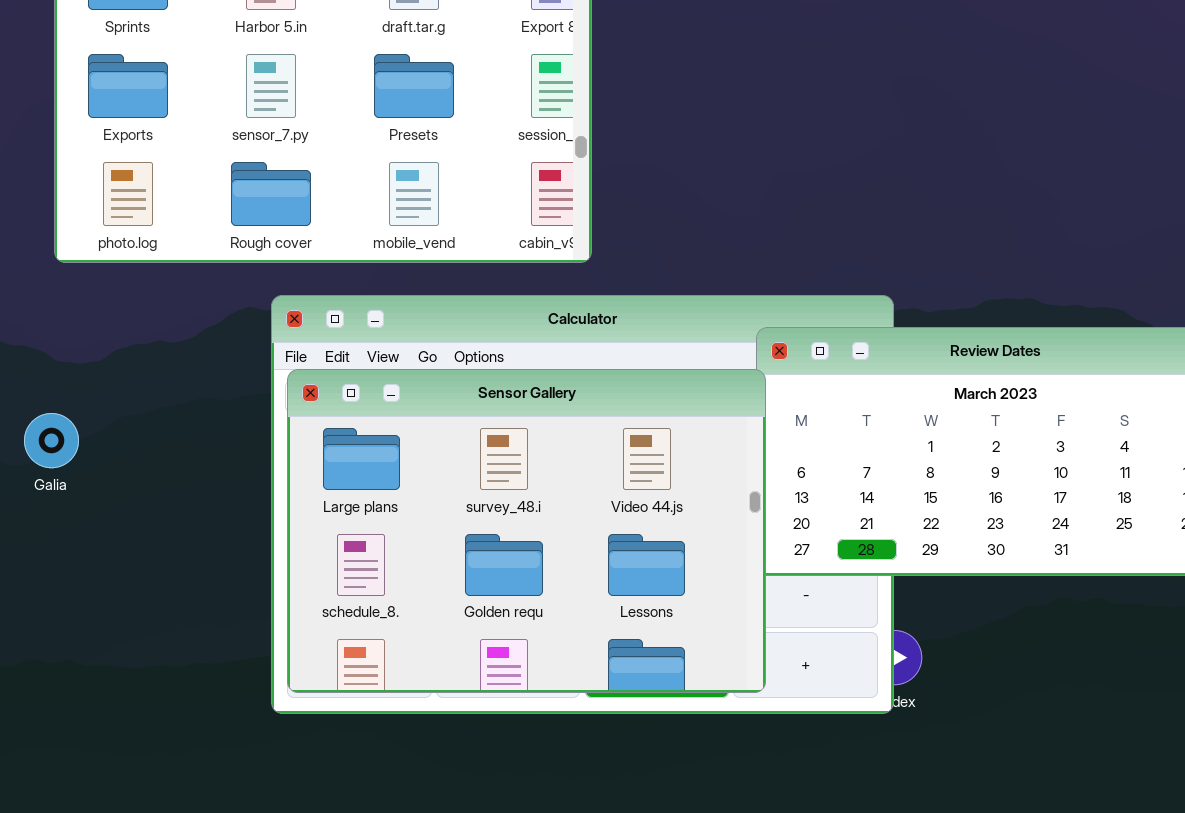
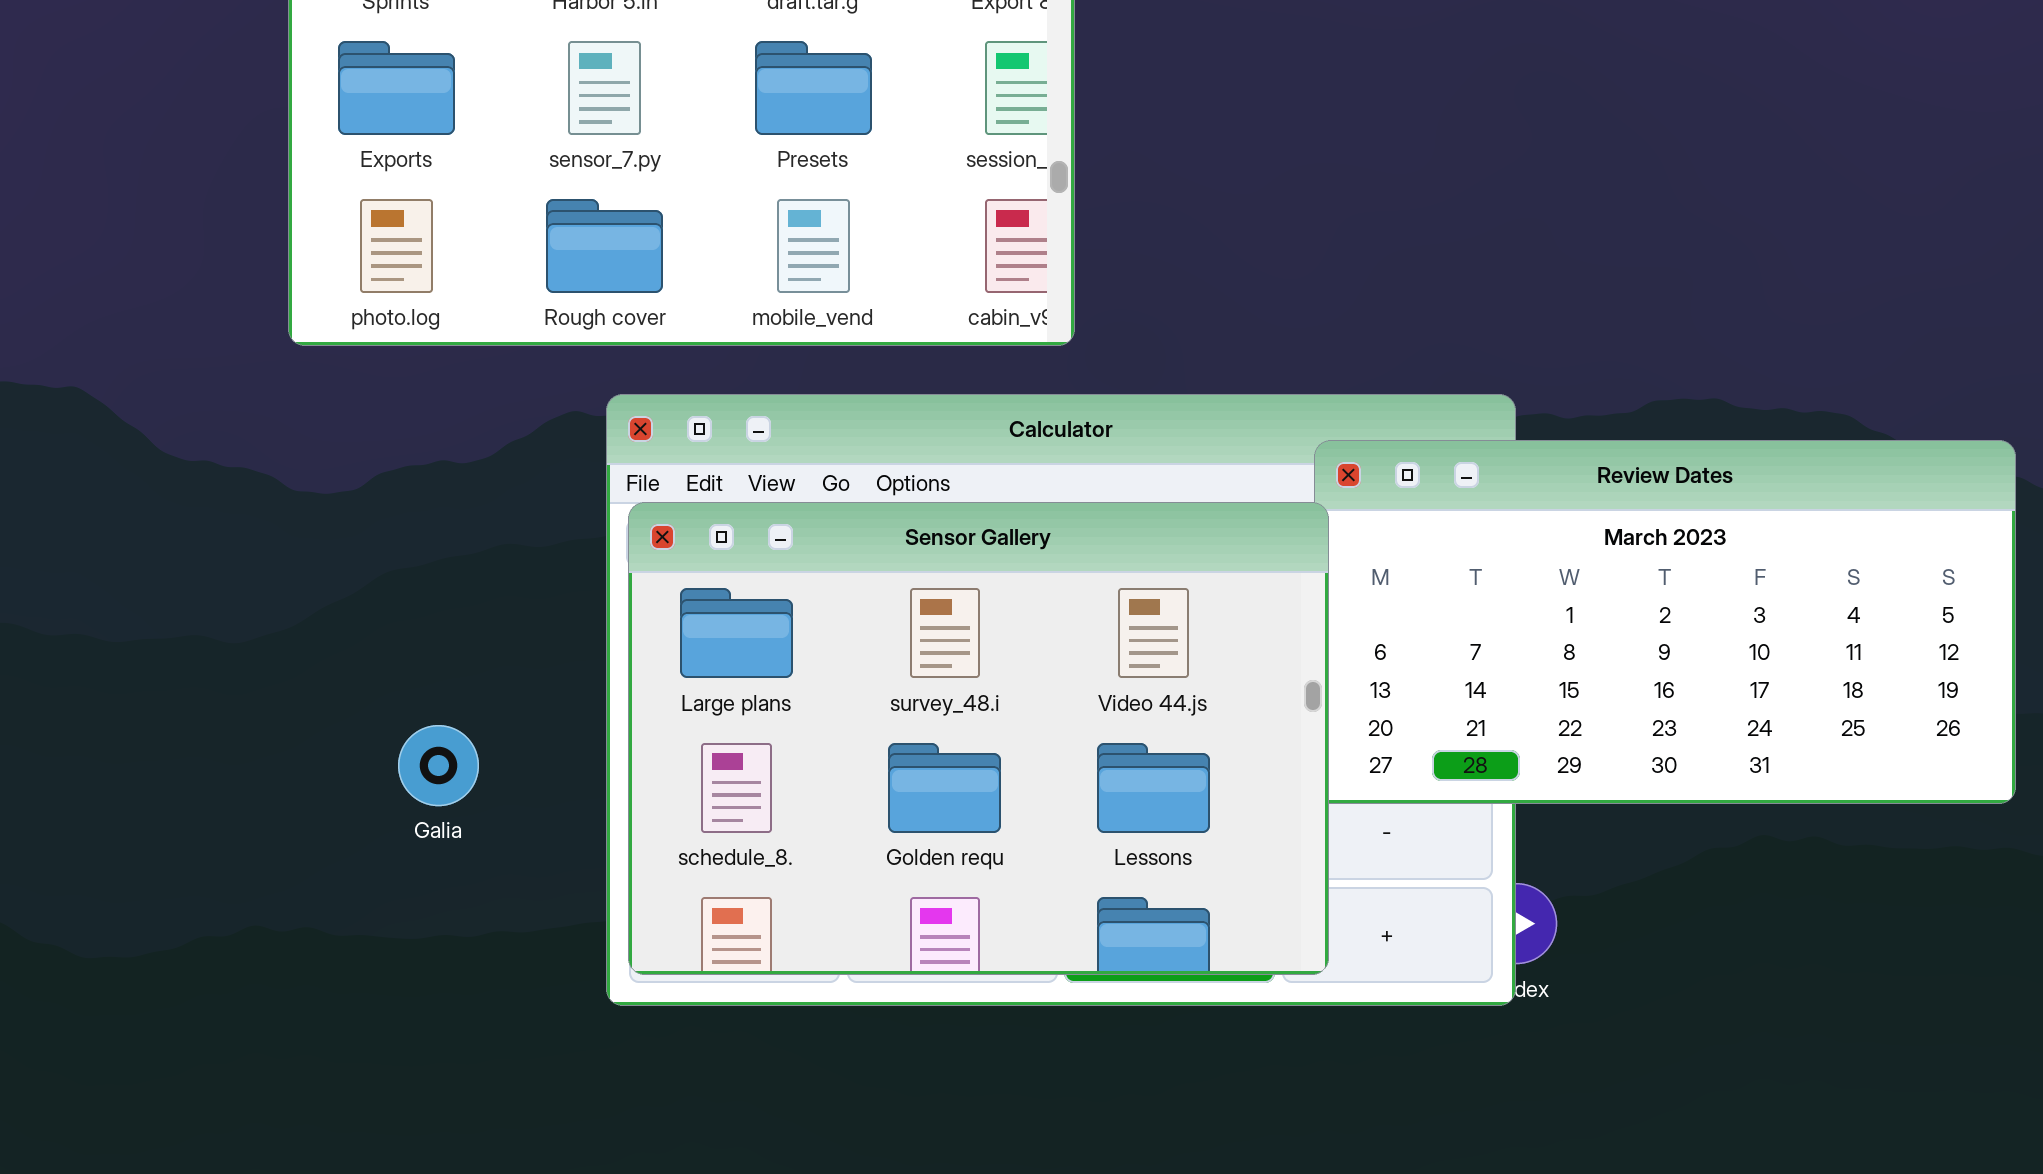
Galia: [24,413,79,468] -> [398,725,479,806], moved

